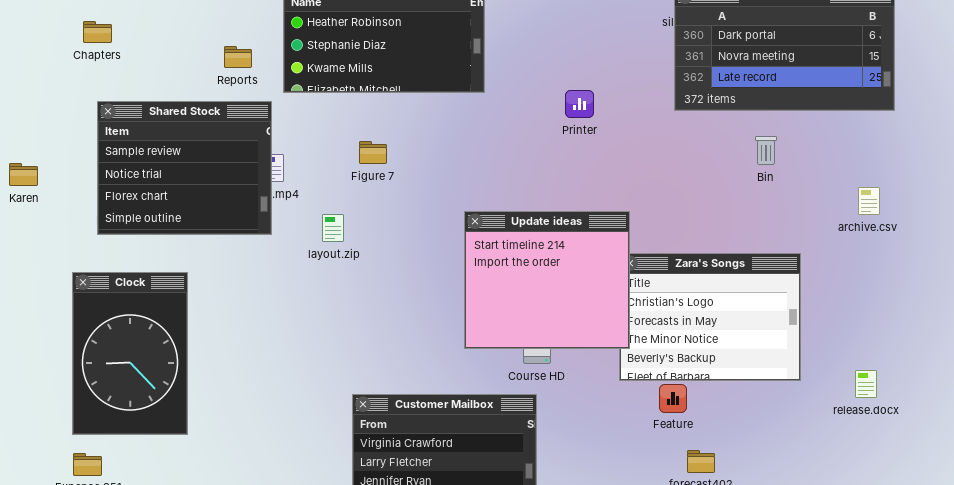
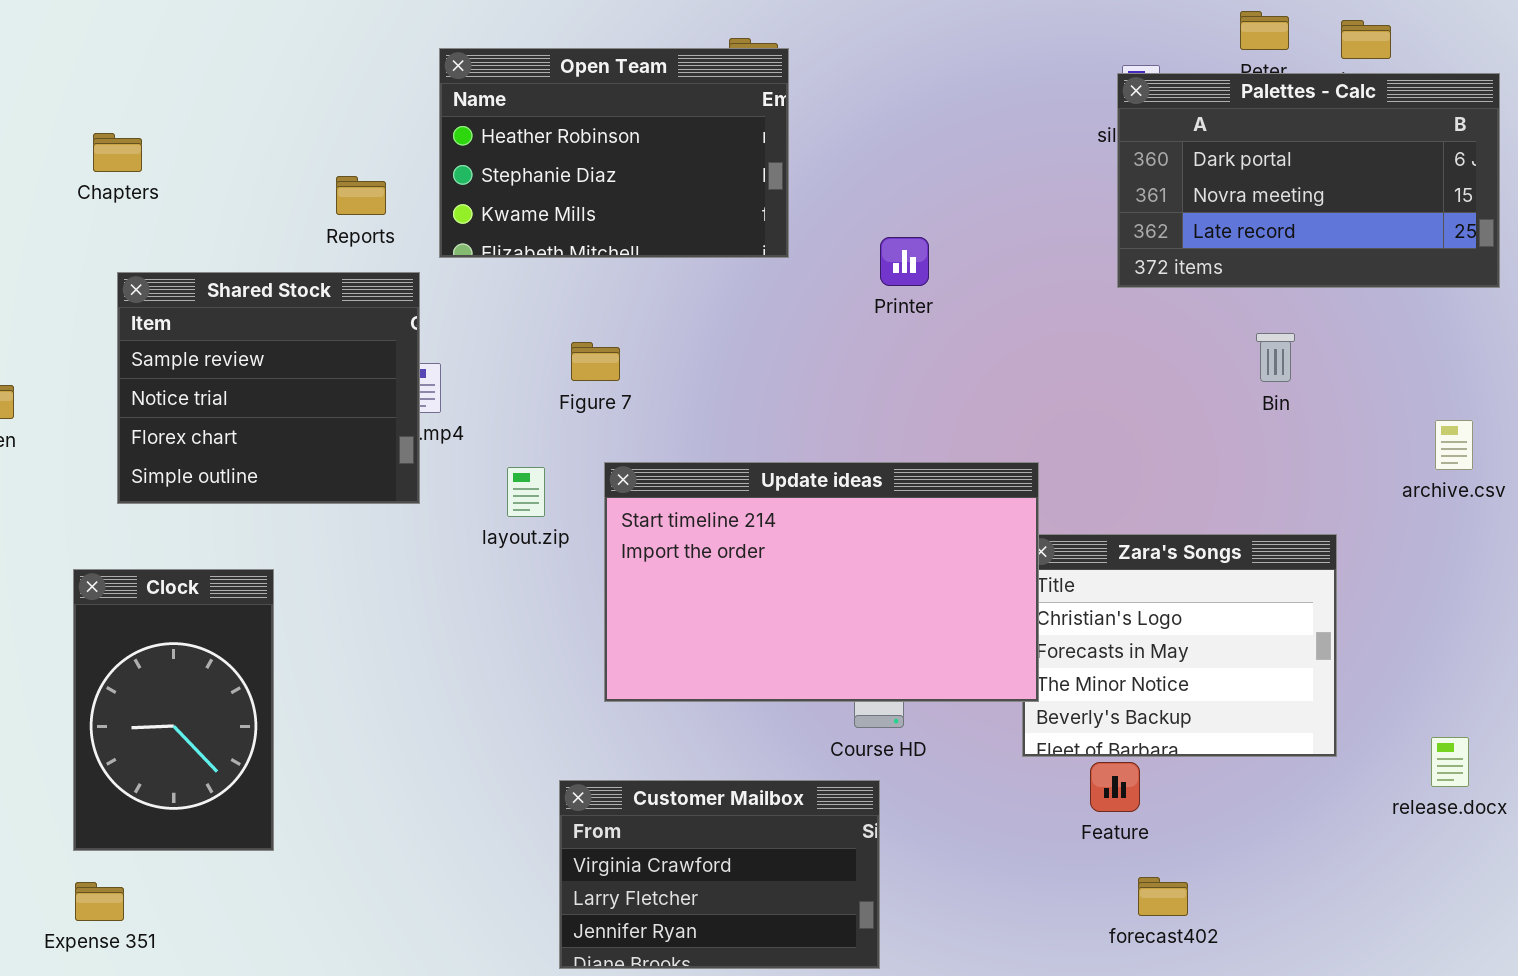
Printer: [565,90,594,118] -> [880,237,929,286], moved
Update ideas: [464,211,630,349] -> [604,462,1039,702], resized

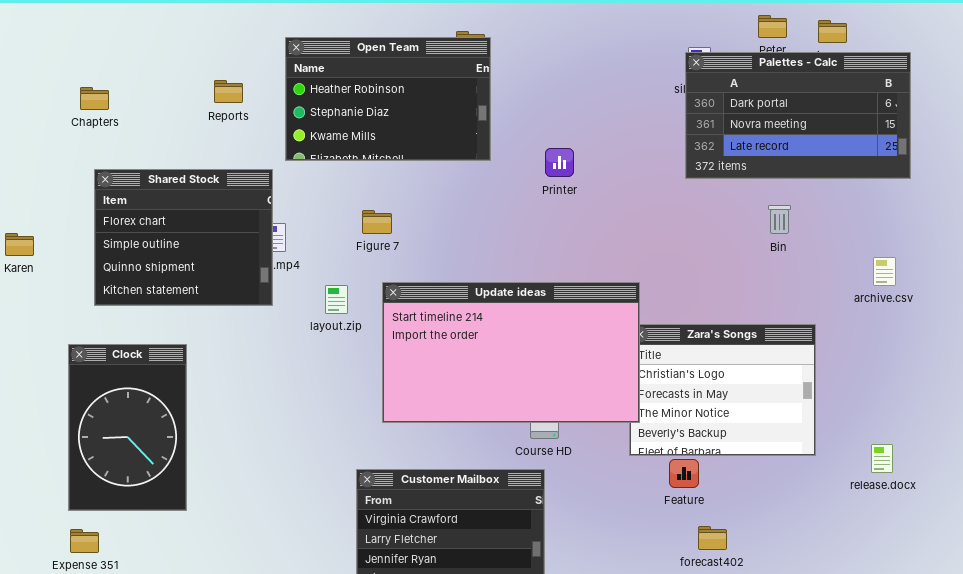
Reports: [336,176,386,215] -> [214,80,243,103], moved
Shared Stock: [117,272,420,504] -> [94,169,273,306], scrolled down 2 rows

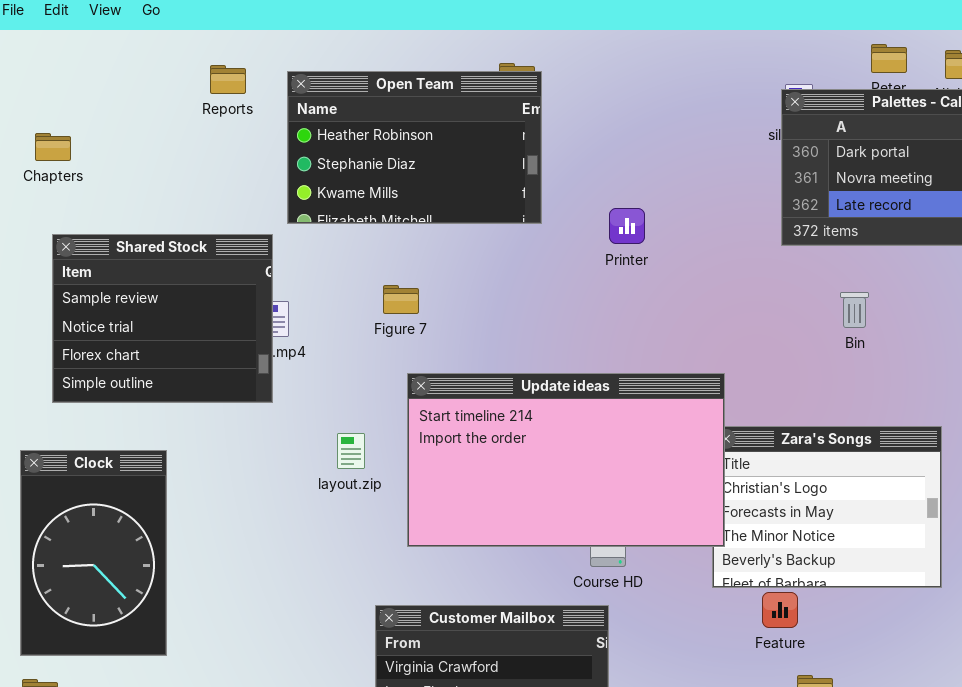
Reports: [214,80,243,103] -> [210,65,246,94], moved
Shared Stock: [94,169,273,306] -> [52,234,273,403], scrolled up 2 rows
Bin: [768,205,791,234] -> [840,292,869,328], moved
layout.zip: [325,285,348,314] -> [337,433,365,469], moved

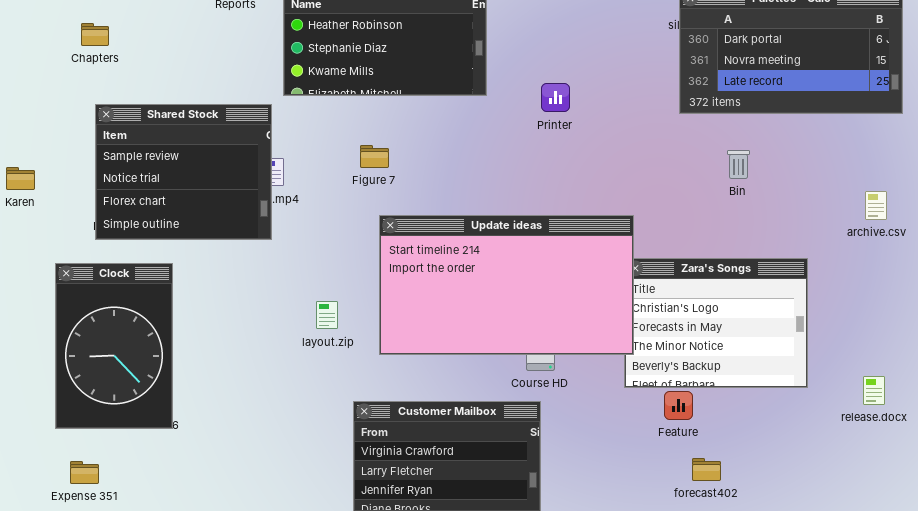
layout.zip: [337,433,365,469] -> [316,301,338,329], moved
Clock: [20,450,167,656] -> [55,263,173,429], moved

